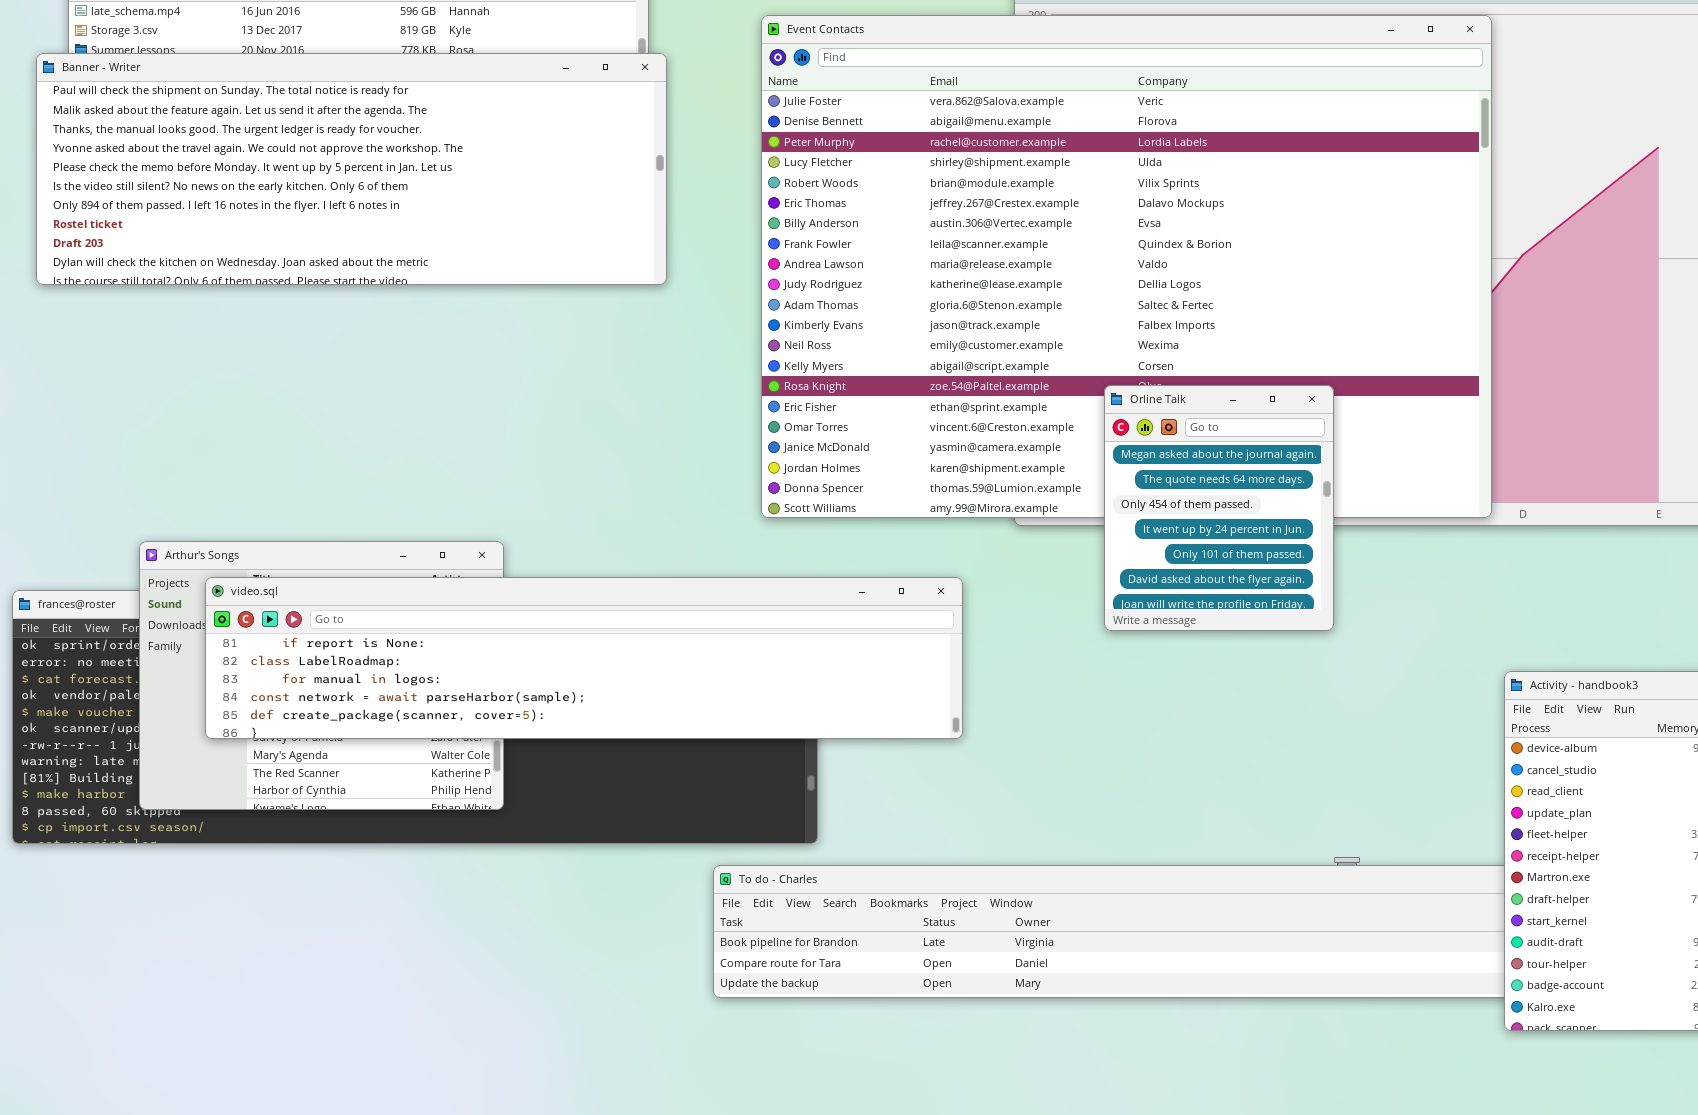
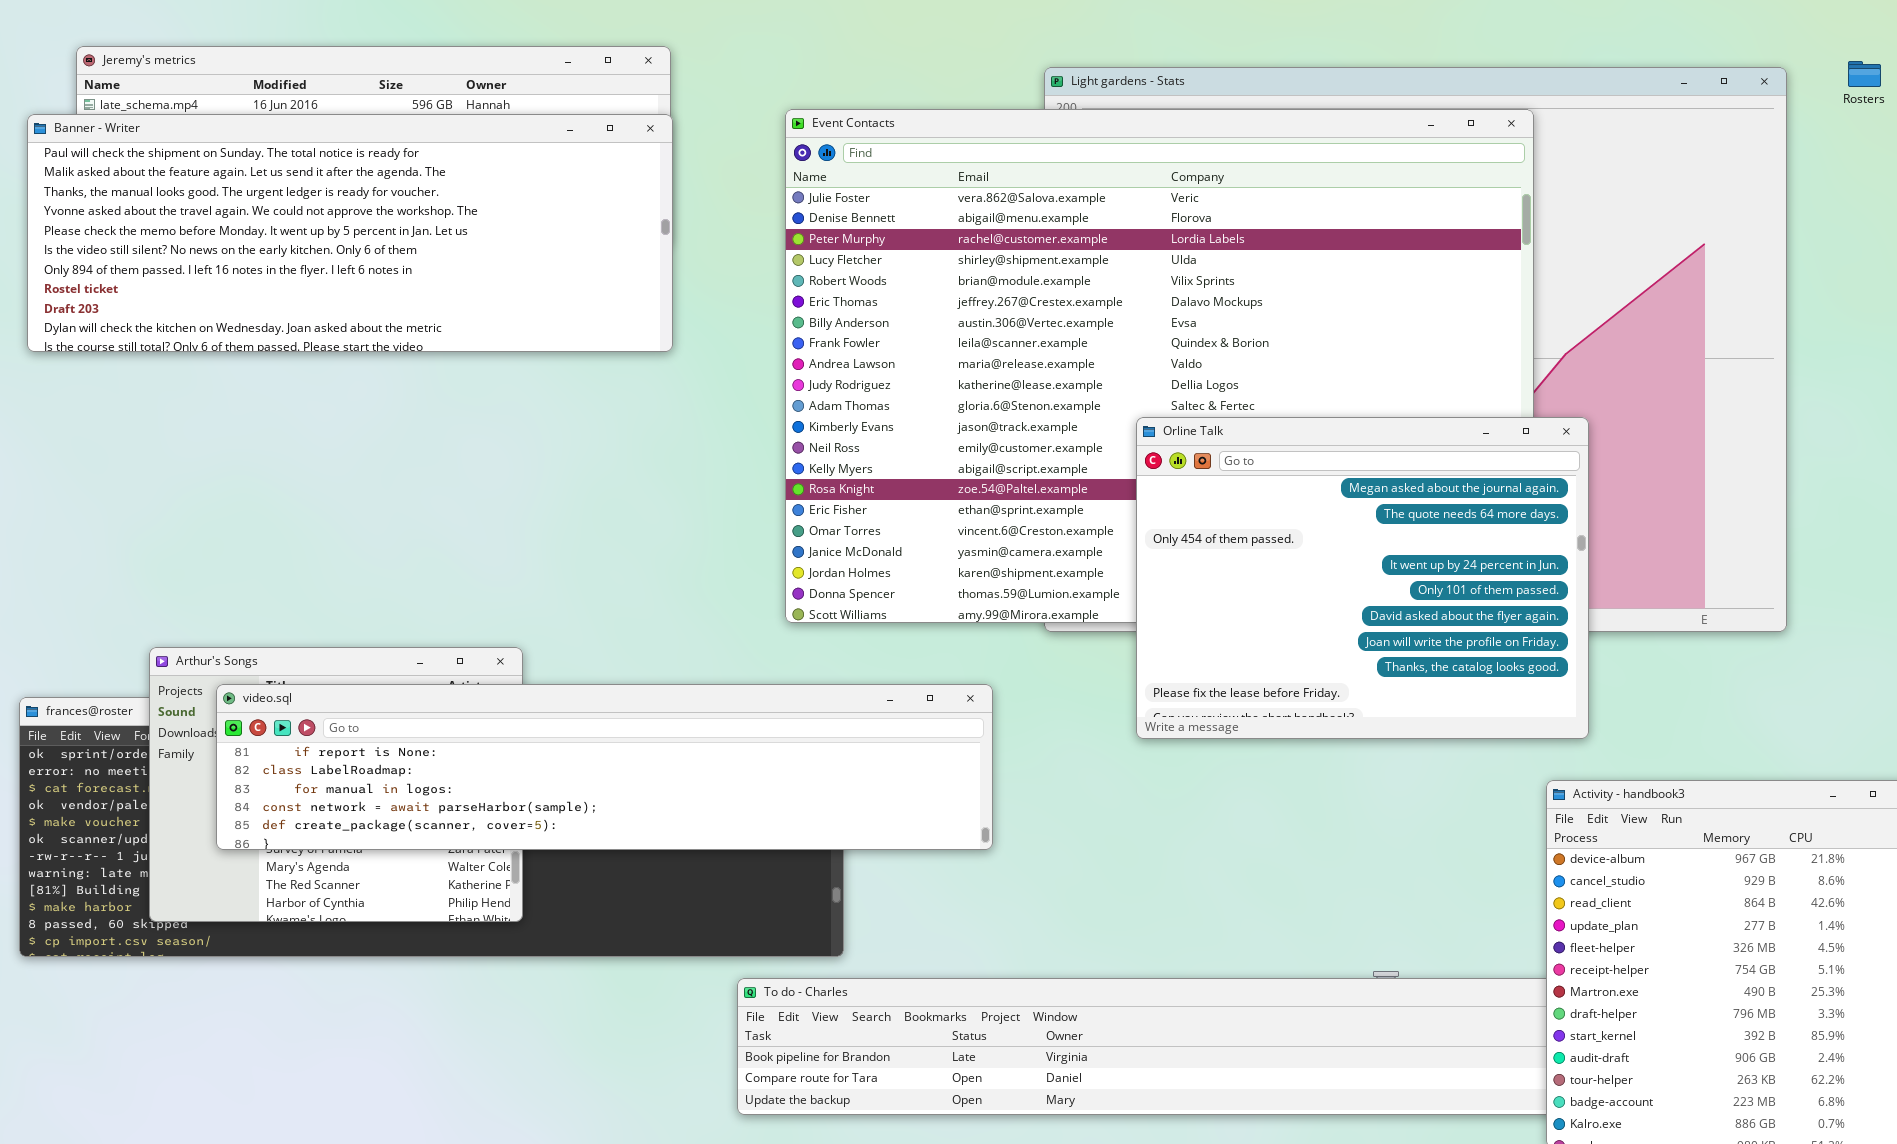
Banner - Writer: [36,53,667,285] -> [27,114,673,352], moved
Orline Talk: [1104,385,1334,631] -> [1136,417,1589,739], resized

